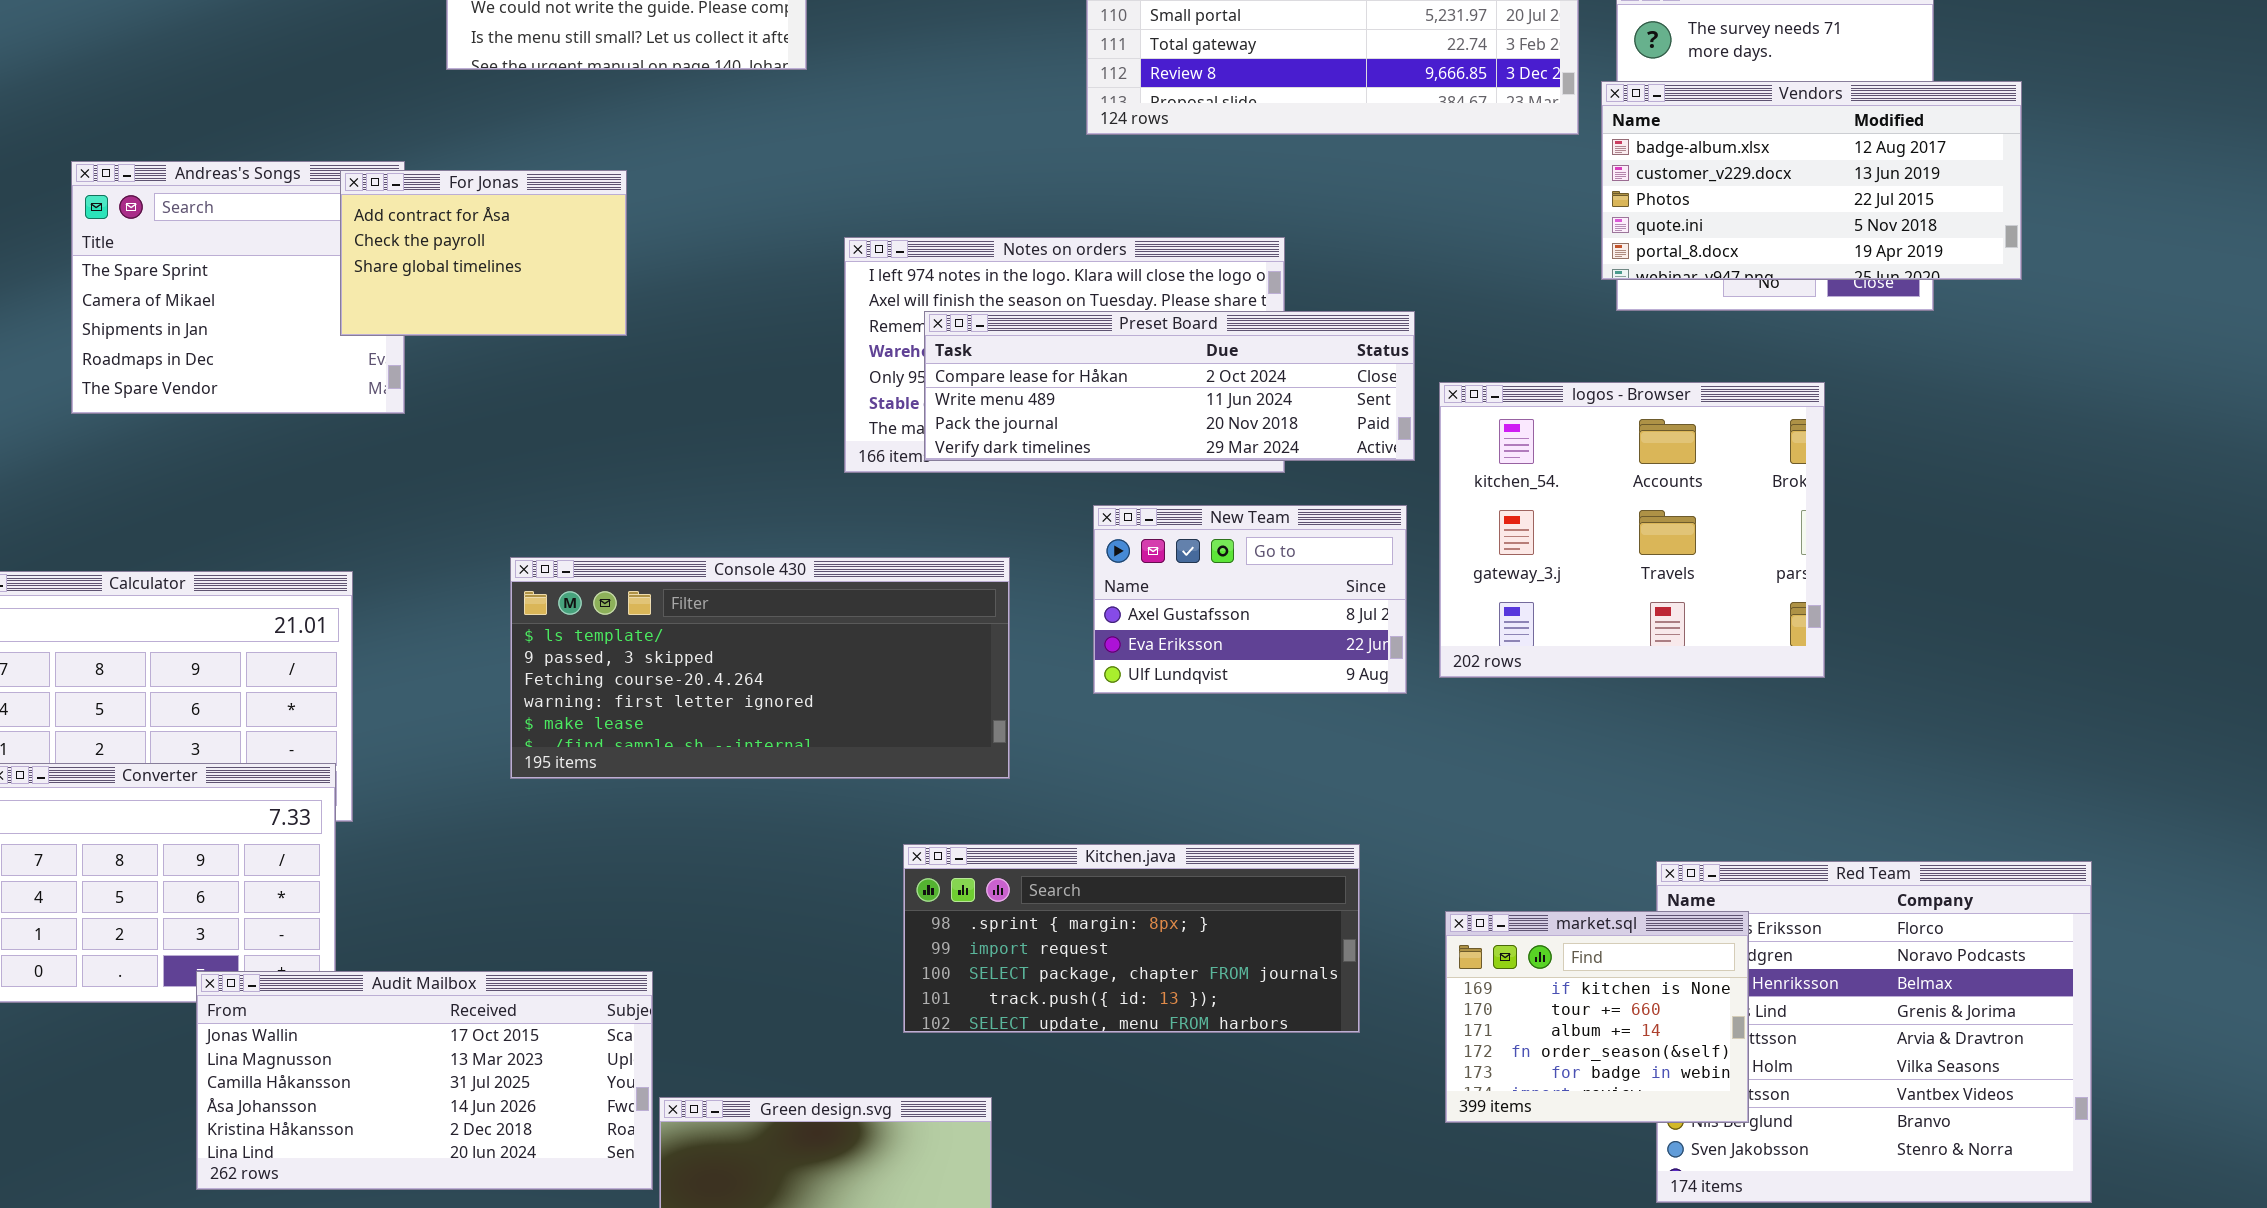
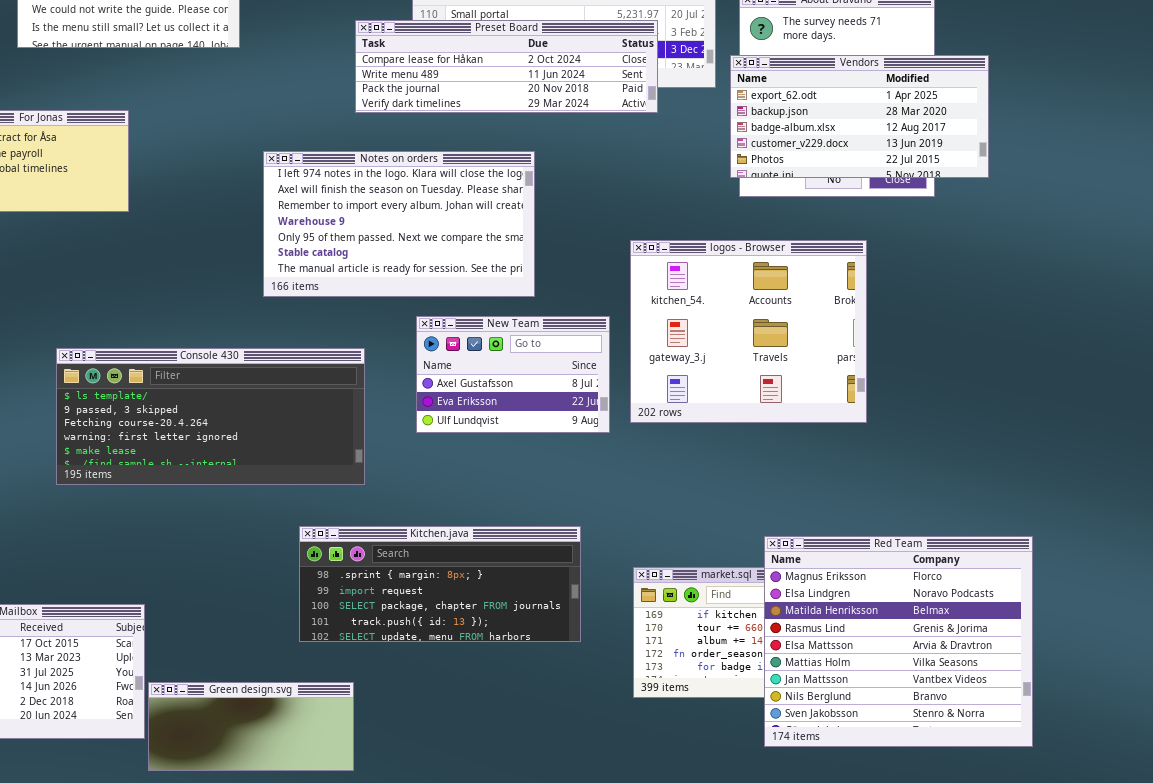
Vendors: [1601,81,2022,280] -> [730,55,989,178], scrolled up 2 rows
Preset Board: [924,311,1415,461] -> [355,20,658,113], moved
Red Team: [1656,861,2092,1203] -> [764,536,1033,747], raised

